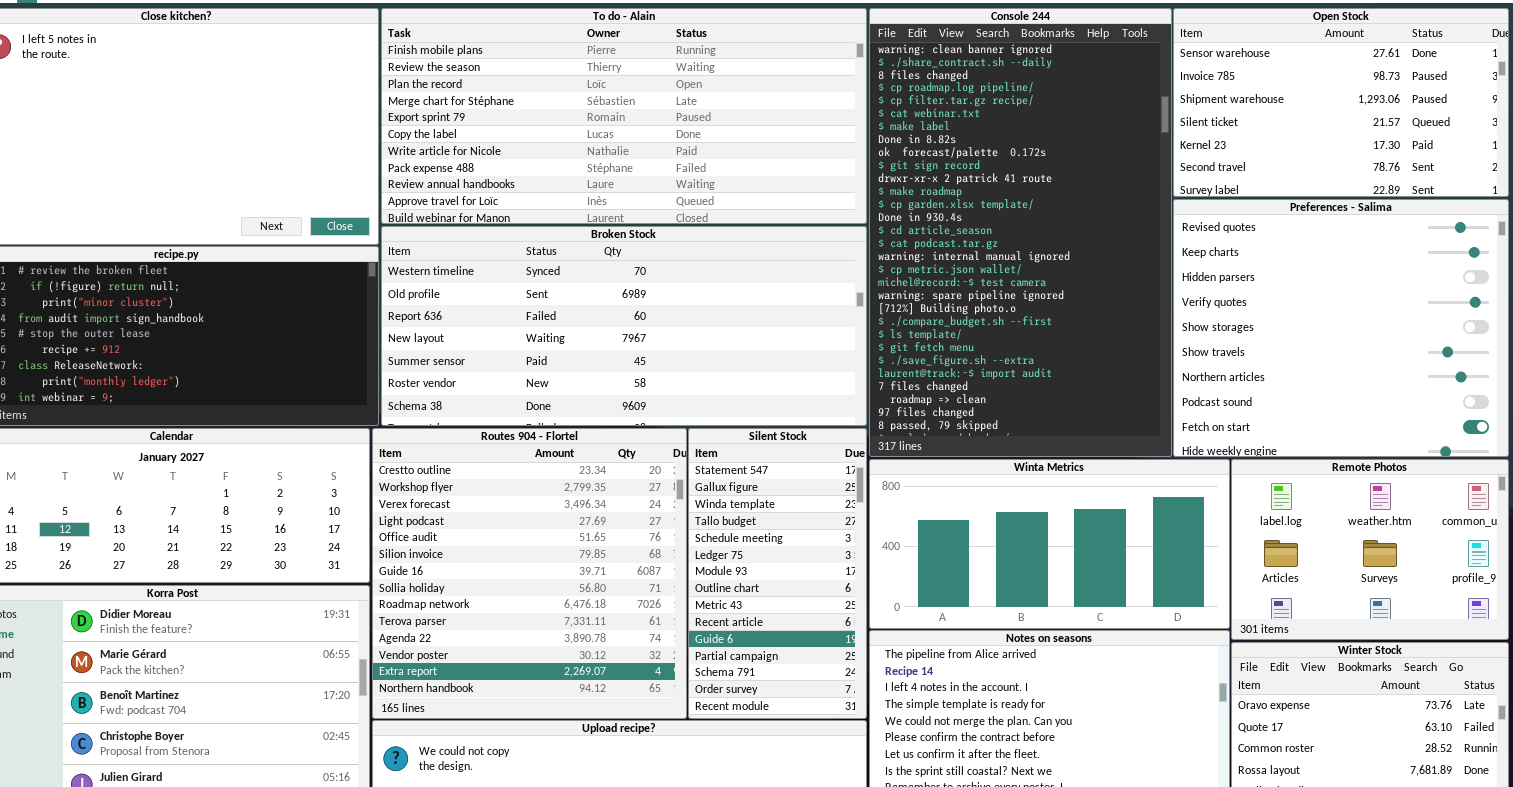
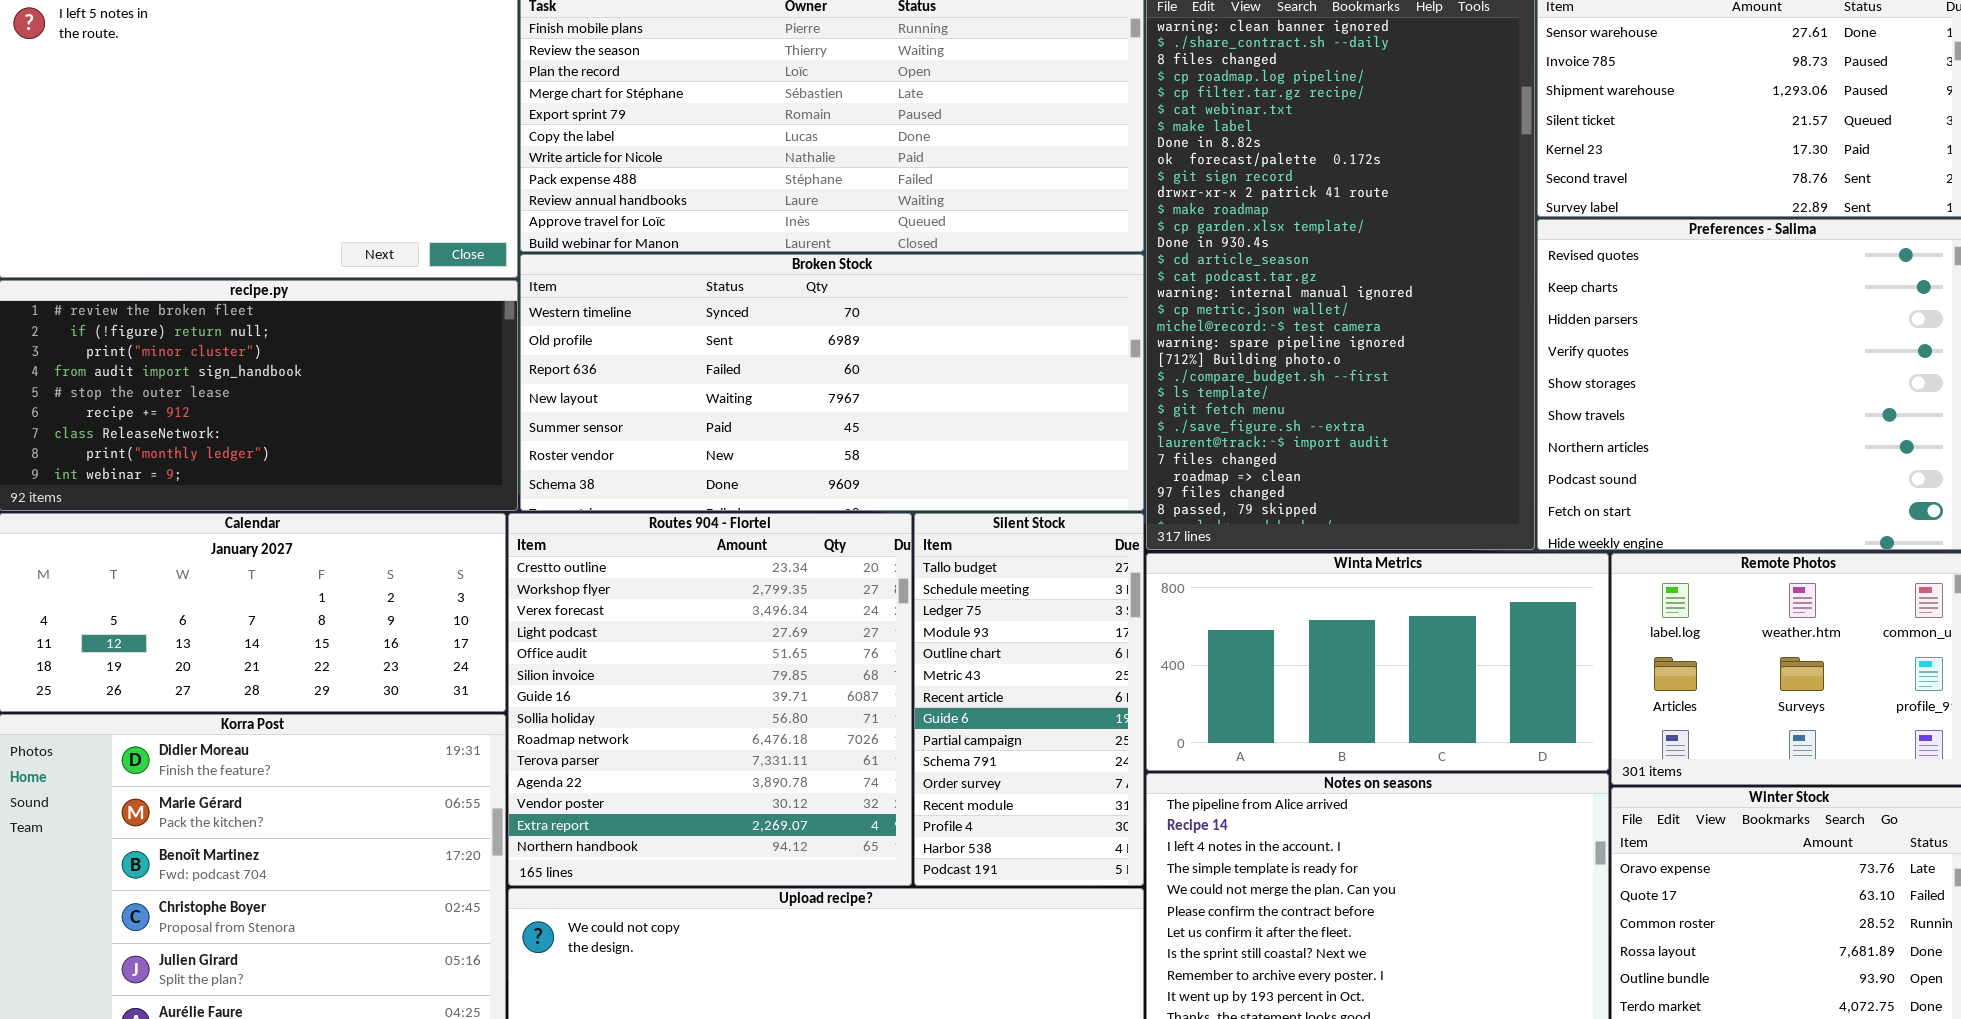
Silent Stock: [688,428,867,719] -> [914,513,1144,886], scrolled down 3 rows

